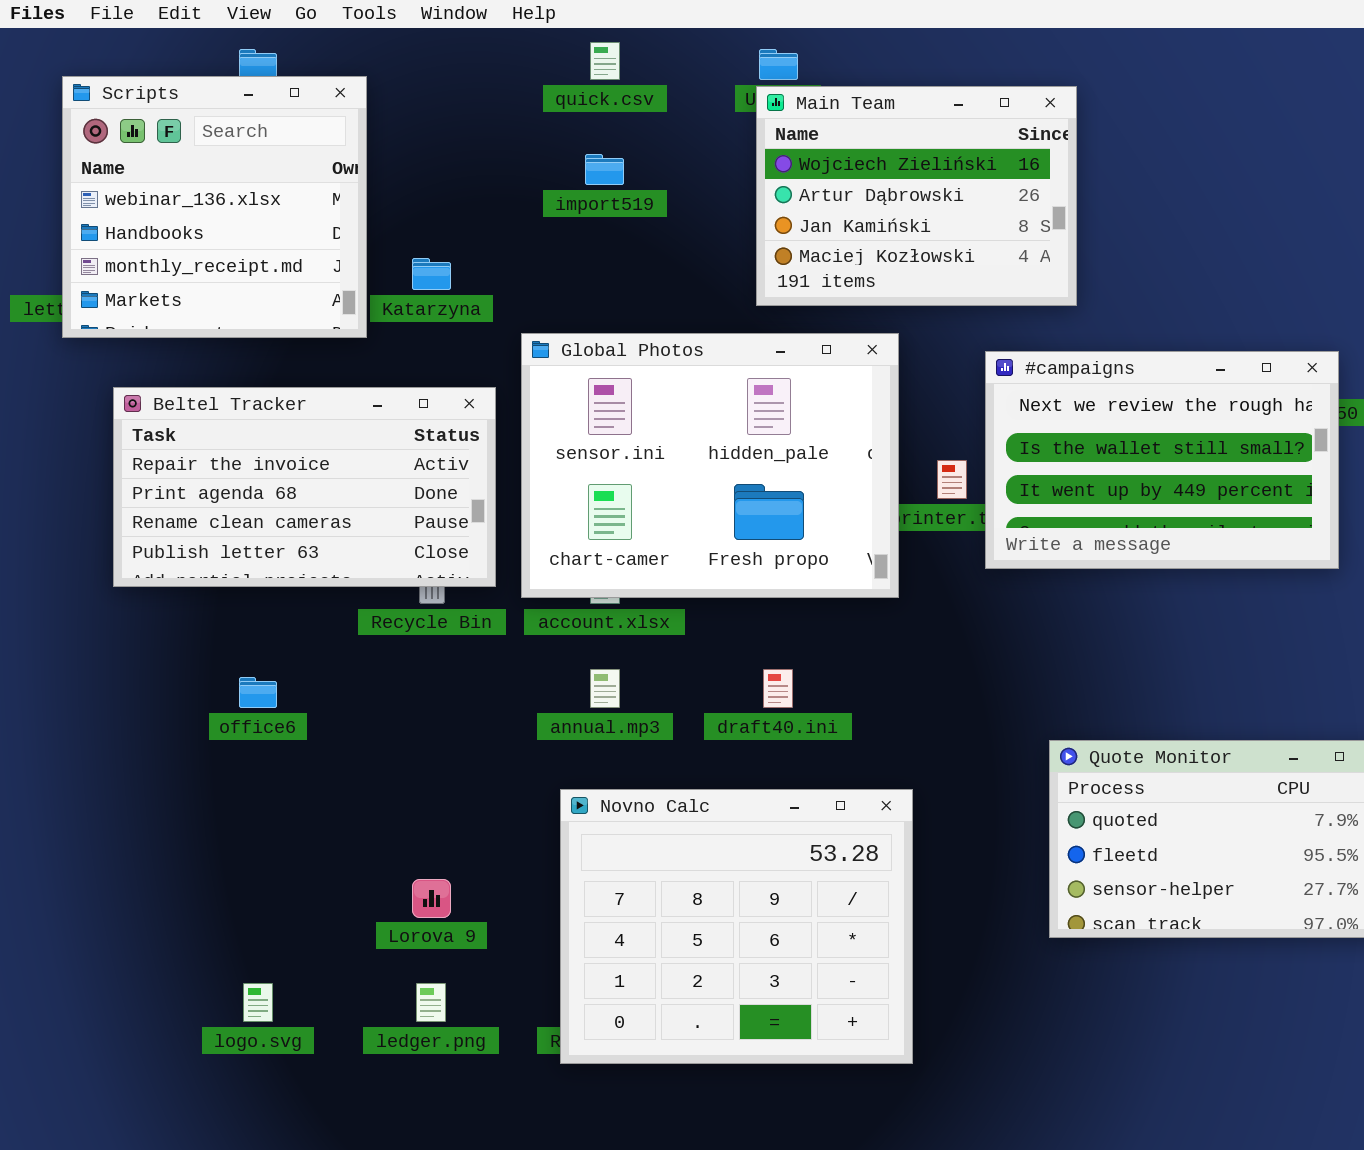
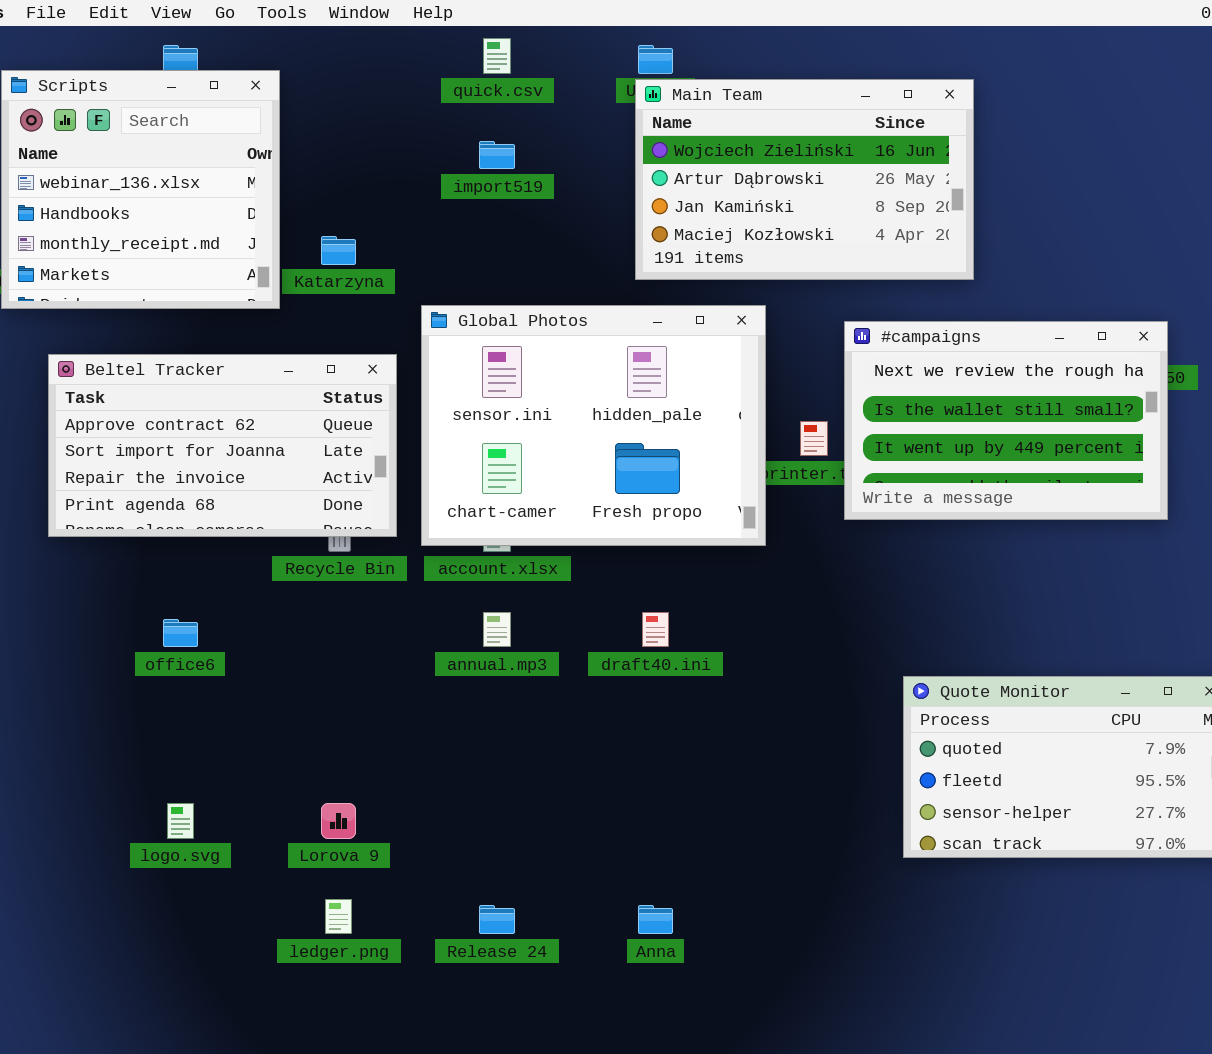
Main Team: [756,86,1077,306] -> [635,79,974,280], resized
Beltel Tracker: [113,387,496,587] -> [48,354,397,537], scrolled up 2 rows
Novno Calc: [560,789,913,1064] -> none, closed
logo.svg: [243,983,273,1022] -> [167,803,194,839], moved

